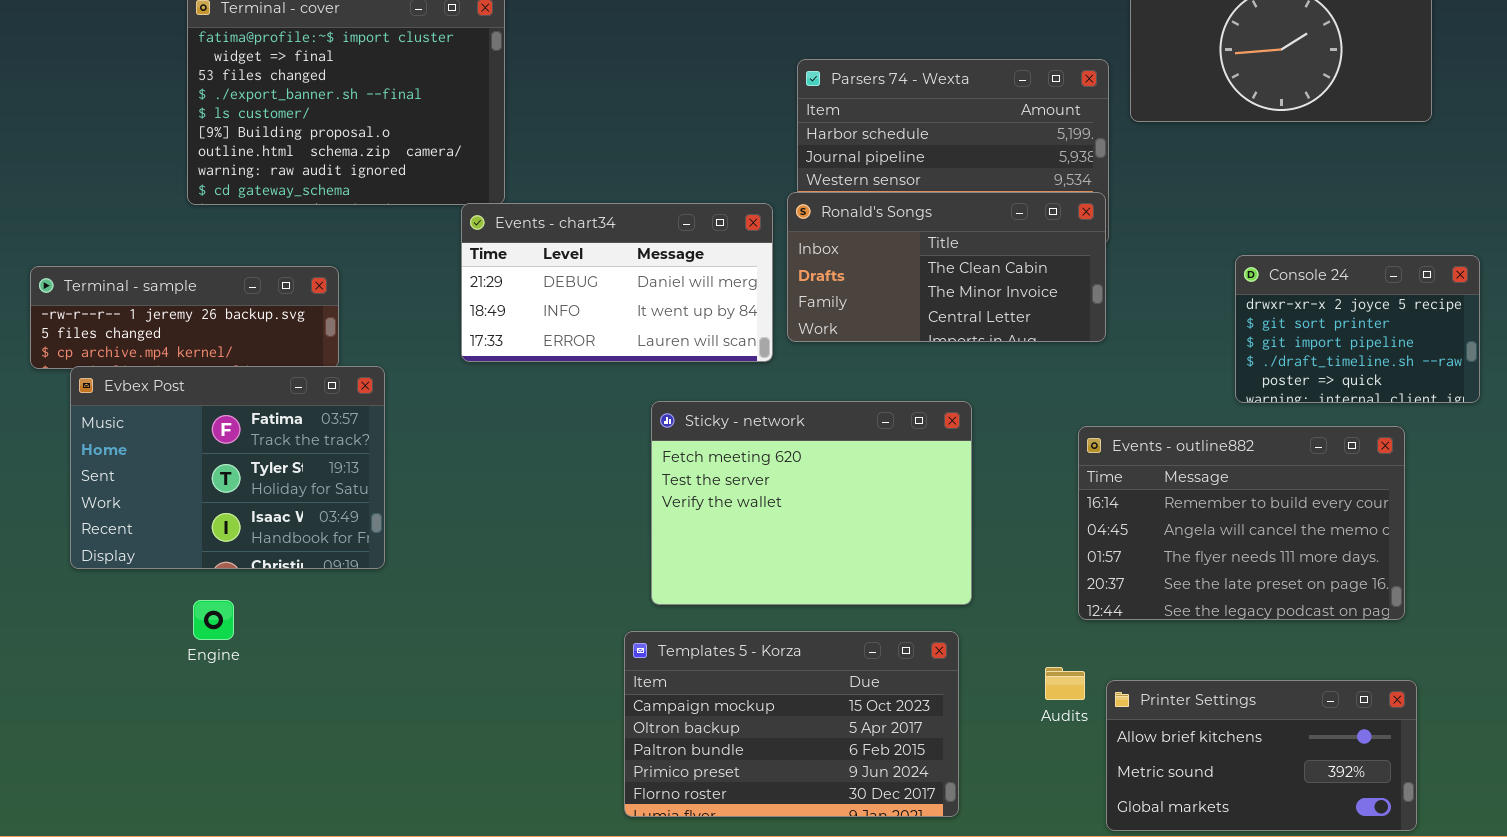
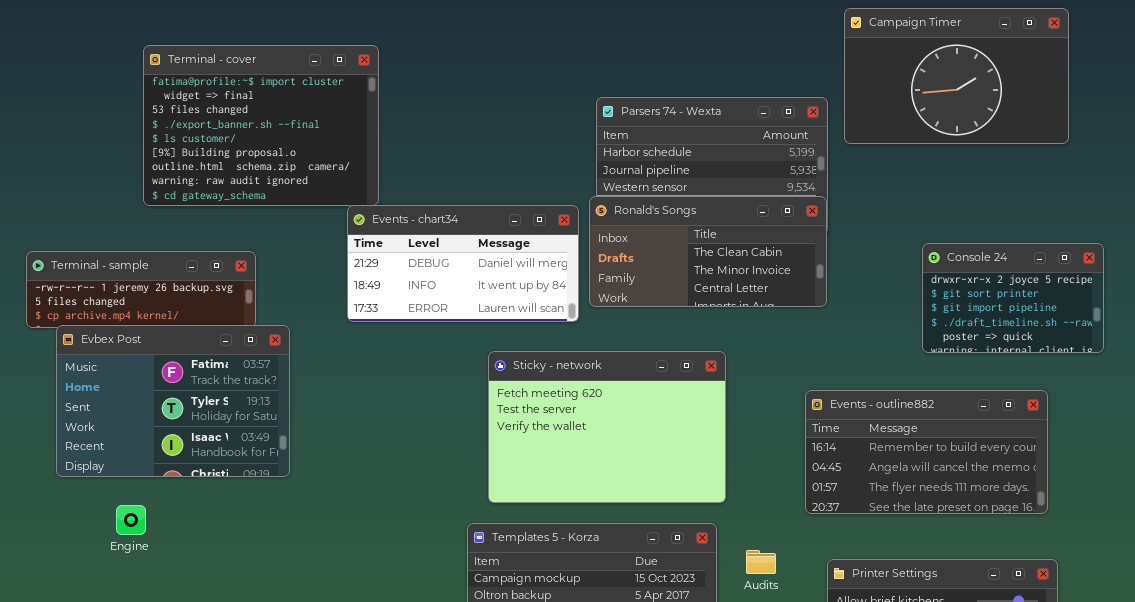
Events - outline882: [1078,426,1405,620] -> [805,390,1048,514], resized
Engine: [193,600,234,640] -> [116,505,146,535], moved
Audits: [1045,667,1085,700] -> [746,550,776,574], moved

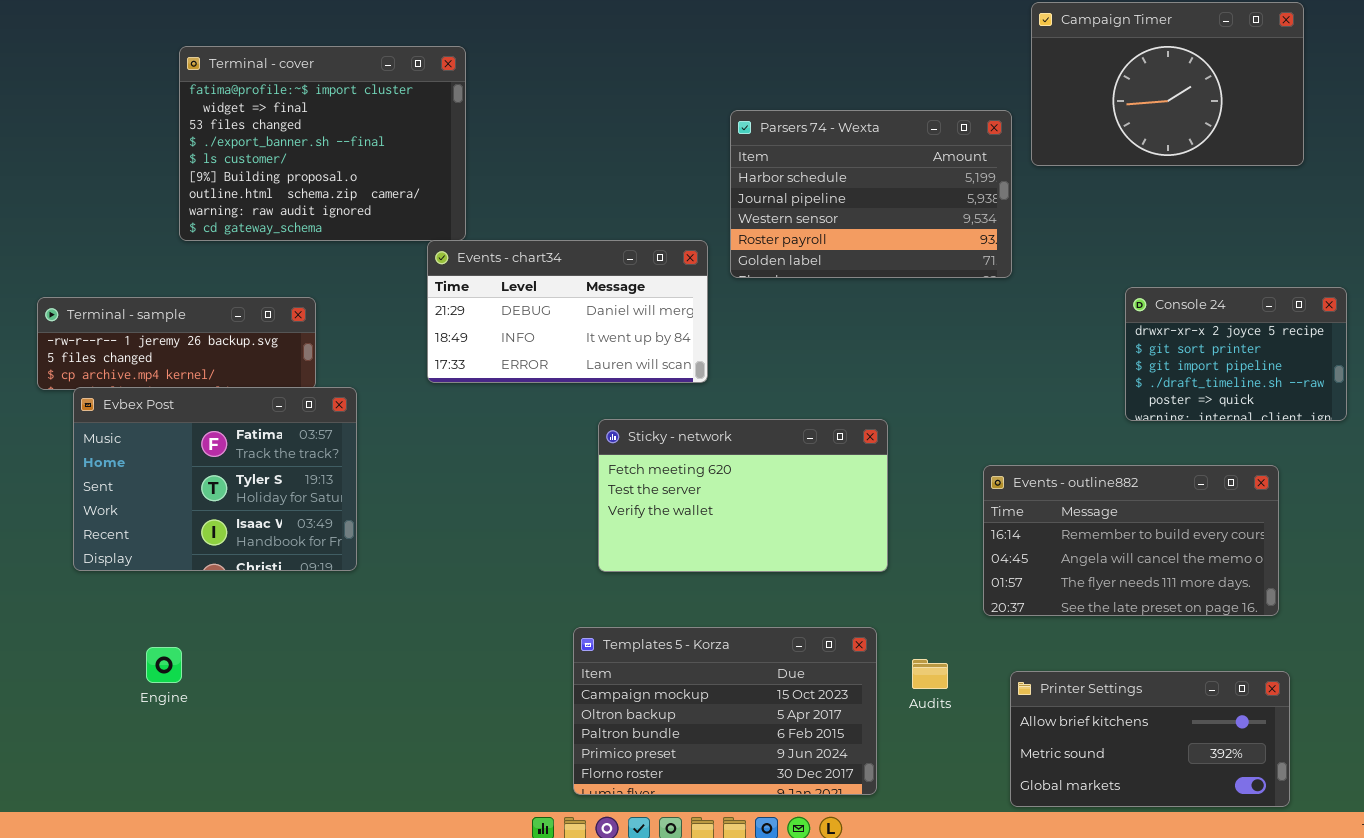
Ronald's Songs: [589,196,827,307] -> none, closed
Sticky - network: [488,351,726,503] -> [598,419,888,572], resized
Engine: [116,505,146,535] -> [146,647,182,683], moved

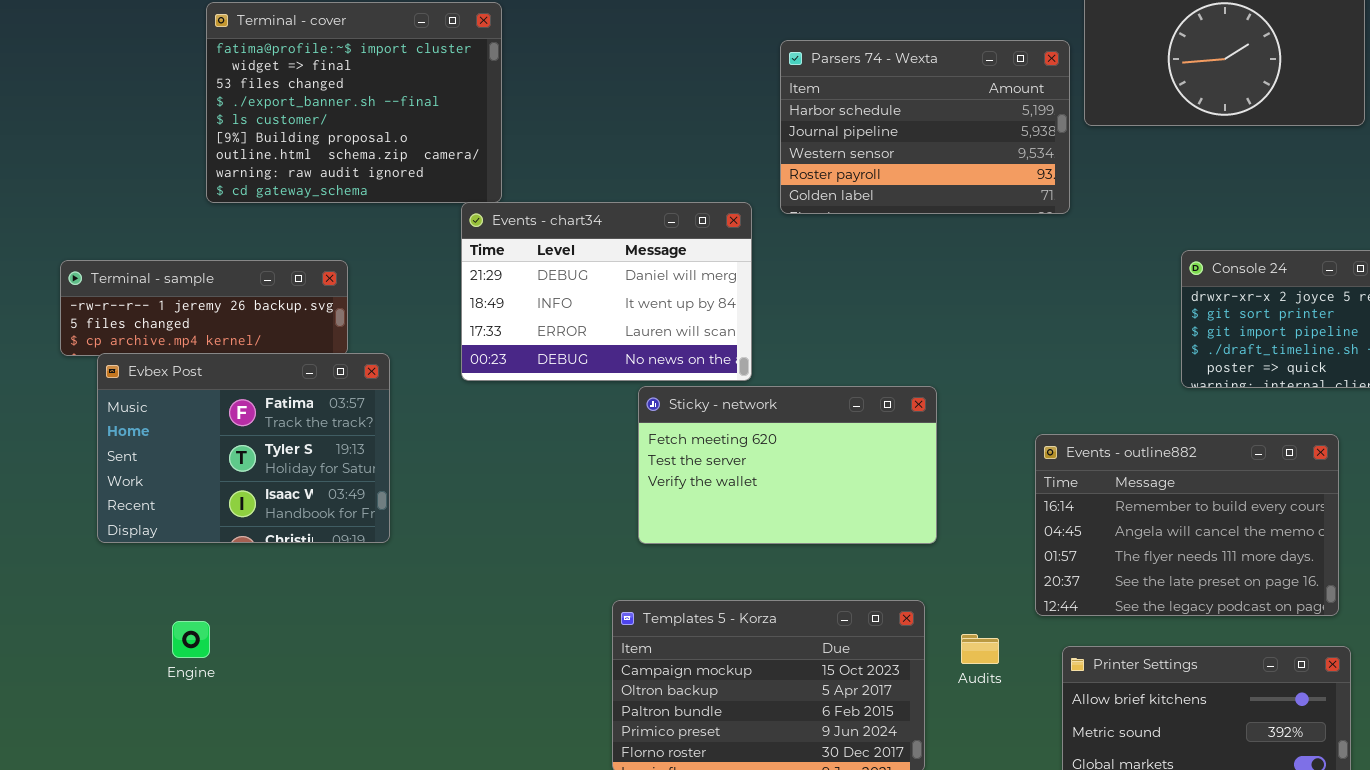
Parsers 74 - Wexta: [730,110,1012,278] -> [780,40,1070,214], moved
Events - chart34: [427,240,708,383] -> [461,202,752,381], resized
Events - outline882: [983,465,1279,616] -> [1035,434,1339,616], resized

